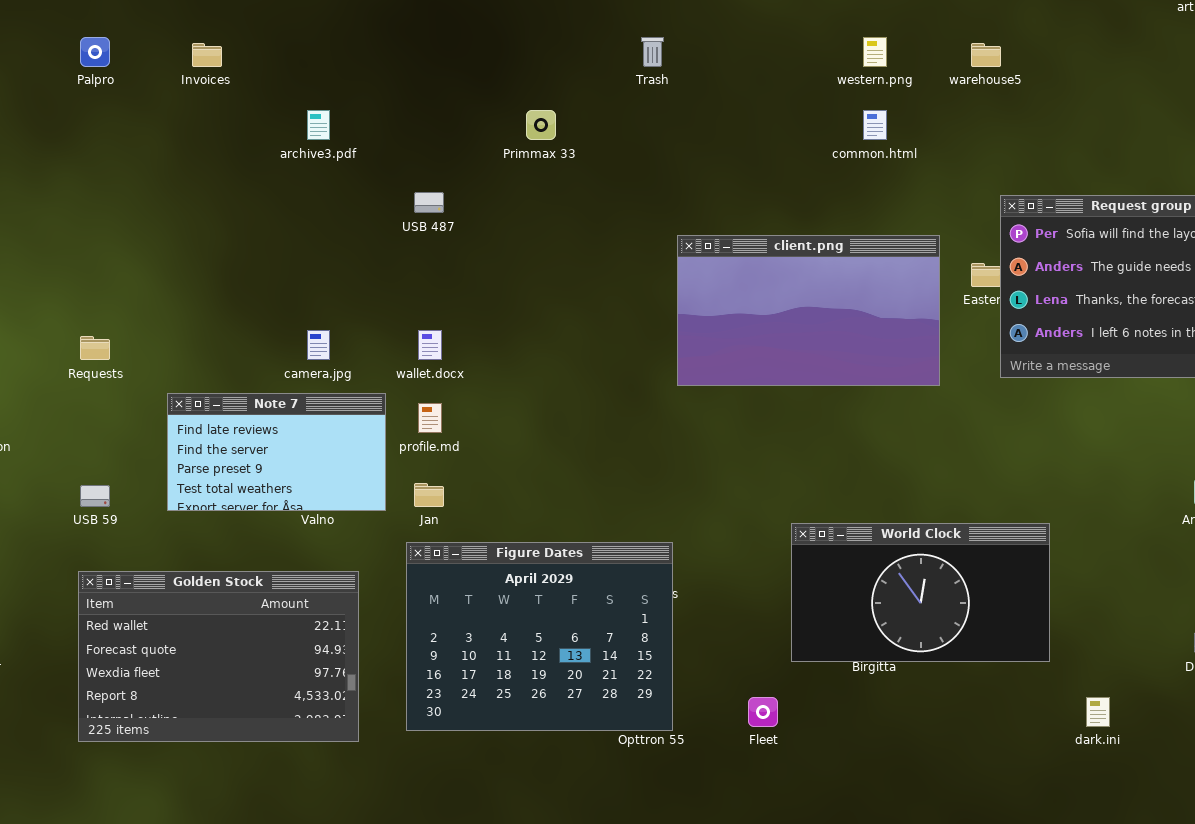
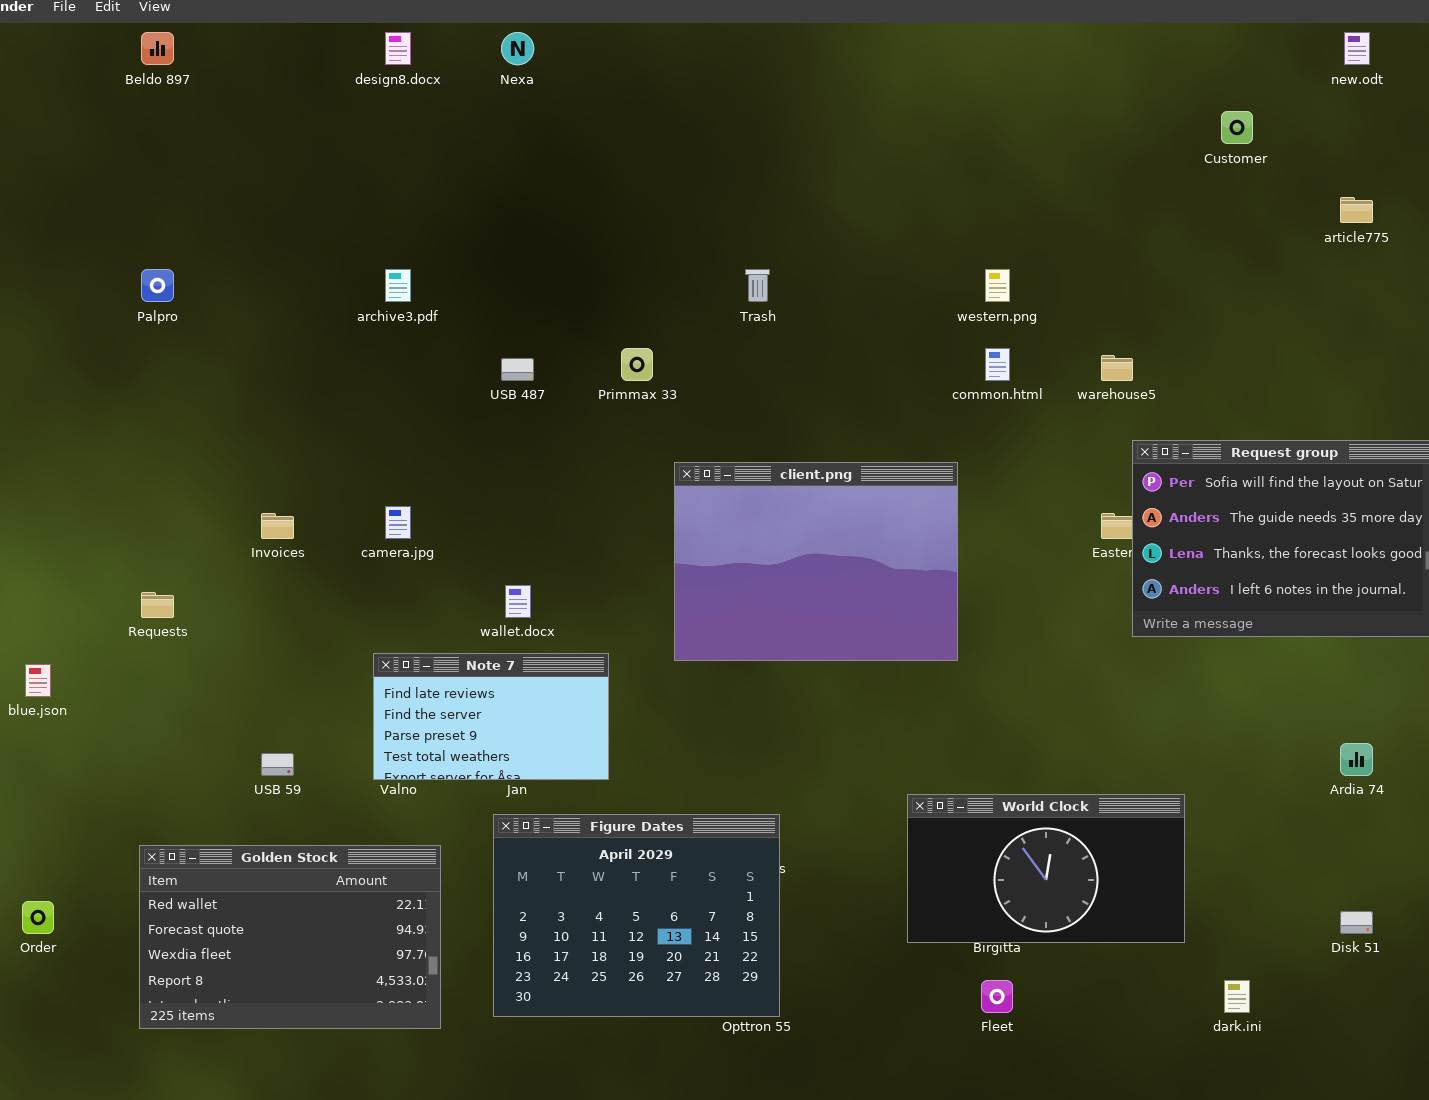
Invoices: [192,43,222,67] -> [261,513,294,539], moved
warehouse5: [971,43,1001,67] -> [1101,355,1133,381], moved
archive3.pdf: [307,110,330,140] -> [385,269,411,302], moved
USB 487: [414,192,444,213] -> [501,358,534,381], moved
client.png: [677,235,940,386] -> [674,462,958,661], moved, resized
camera.jpg: [307,330,330,360] -> [385,506,411,539], moved
Note 7: [167,393,386,511] -> [373,653,609,780], moved
USB 59: [80,485,110,507] -> [261,753,294,776], moved
Fleet: [748,697,778,727] -> [981,980,1013,1013], moved

